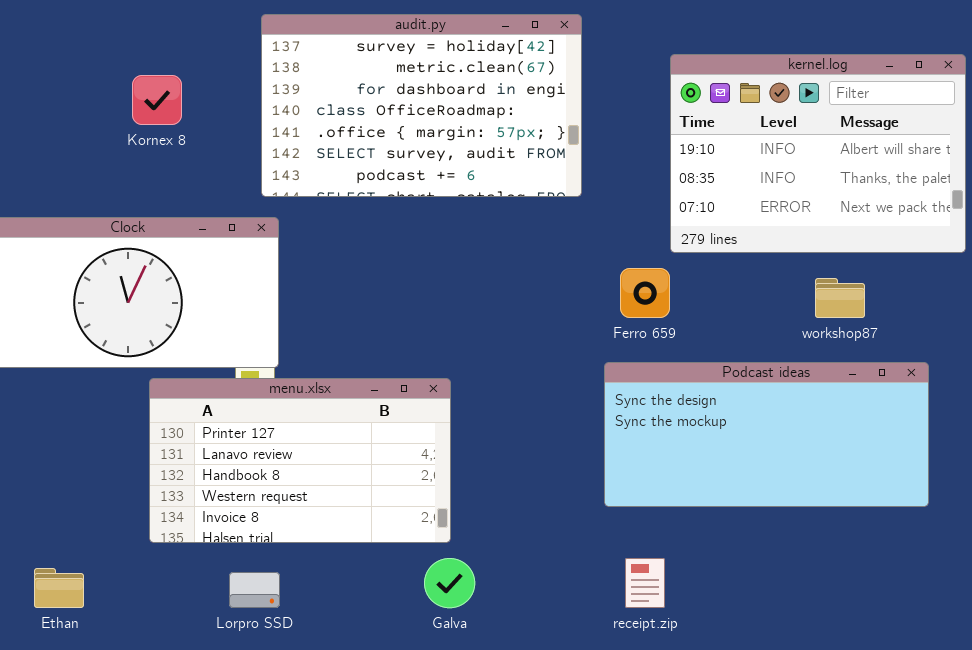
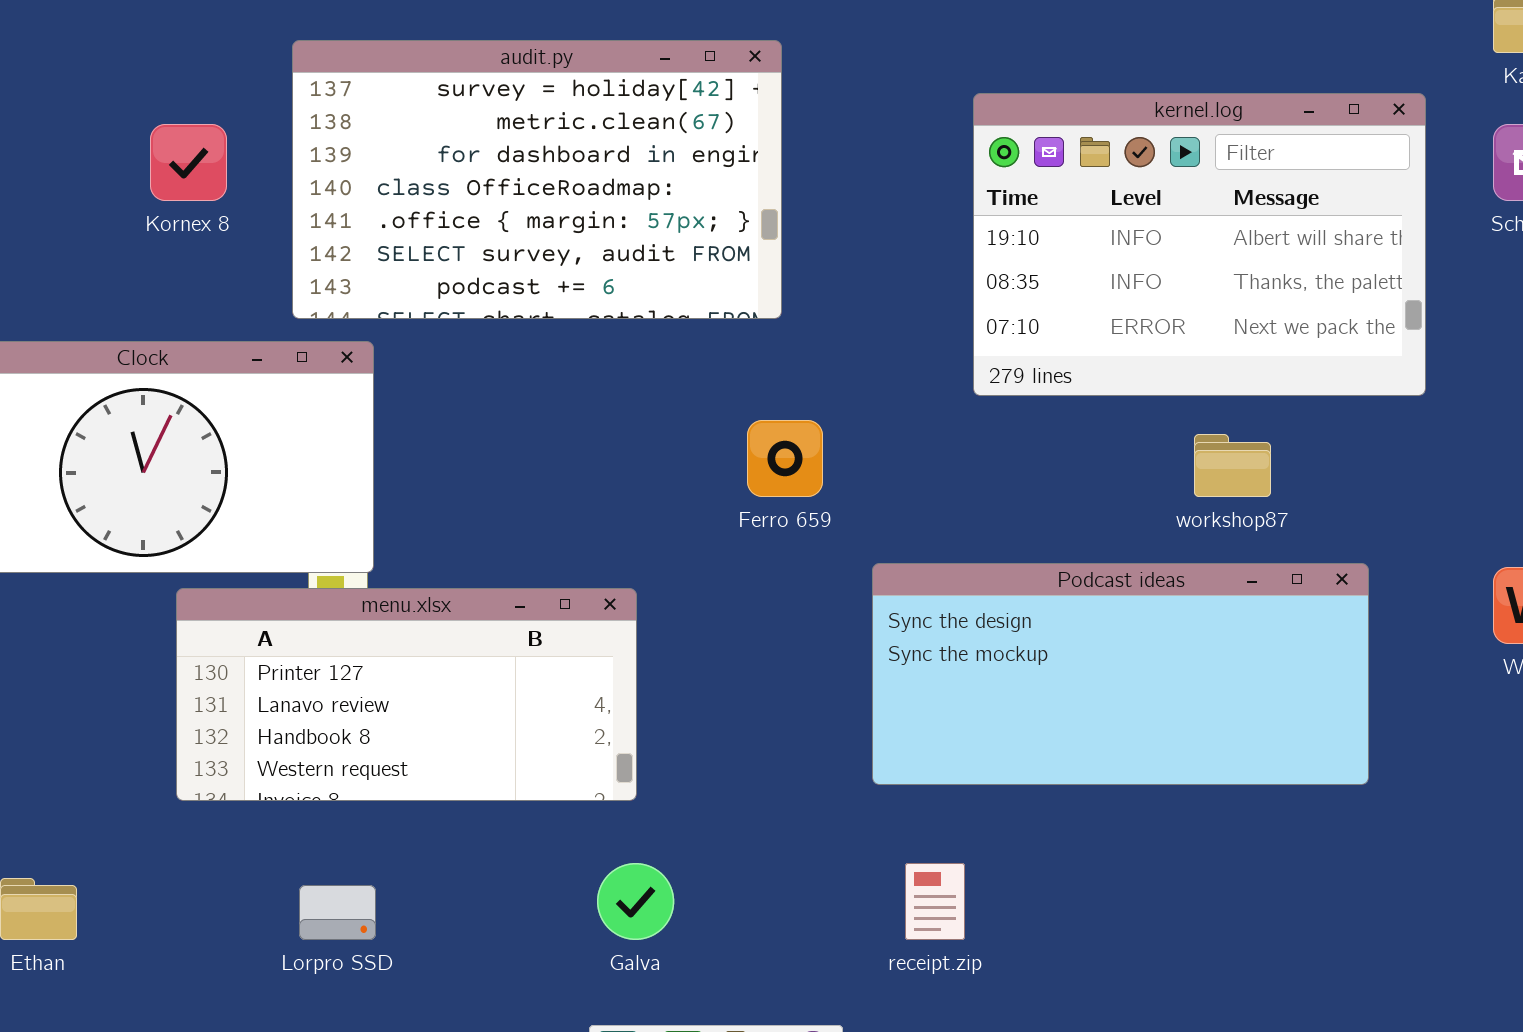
audit.py: [261,14,582,197] -> [292,40,782,319], moved
Ferro 659: [620,268,670,318] -> [747,420,823,497], moved
menu.xlsx: [149,378,451,543] -> [176,588,637,801], resized

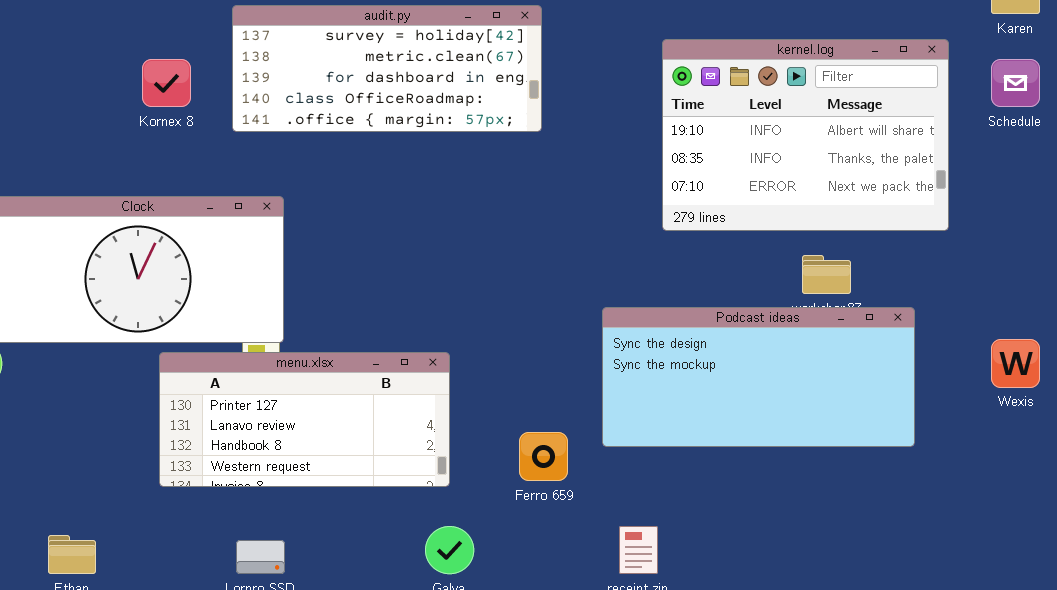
audit.py: [292,40,782,319] -> [232,5,542,132], resized
Ferro 659: [747,420,823,497] -> [519,432,568,481], moved
Podcast ideas: [872,563,1369,785] -> [602,307,915,447], moved

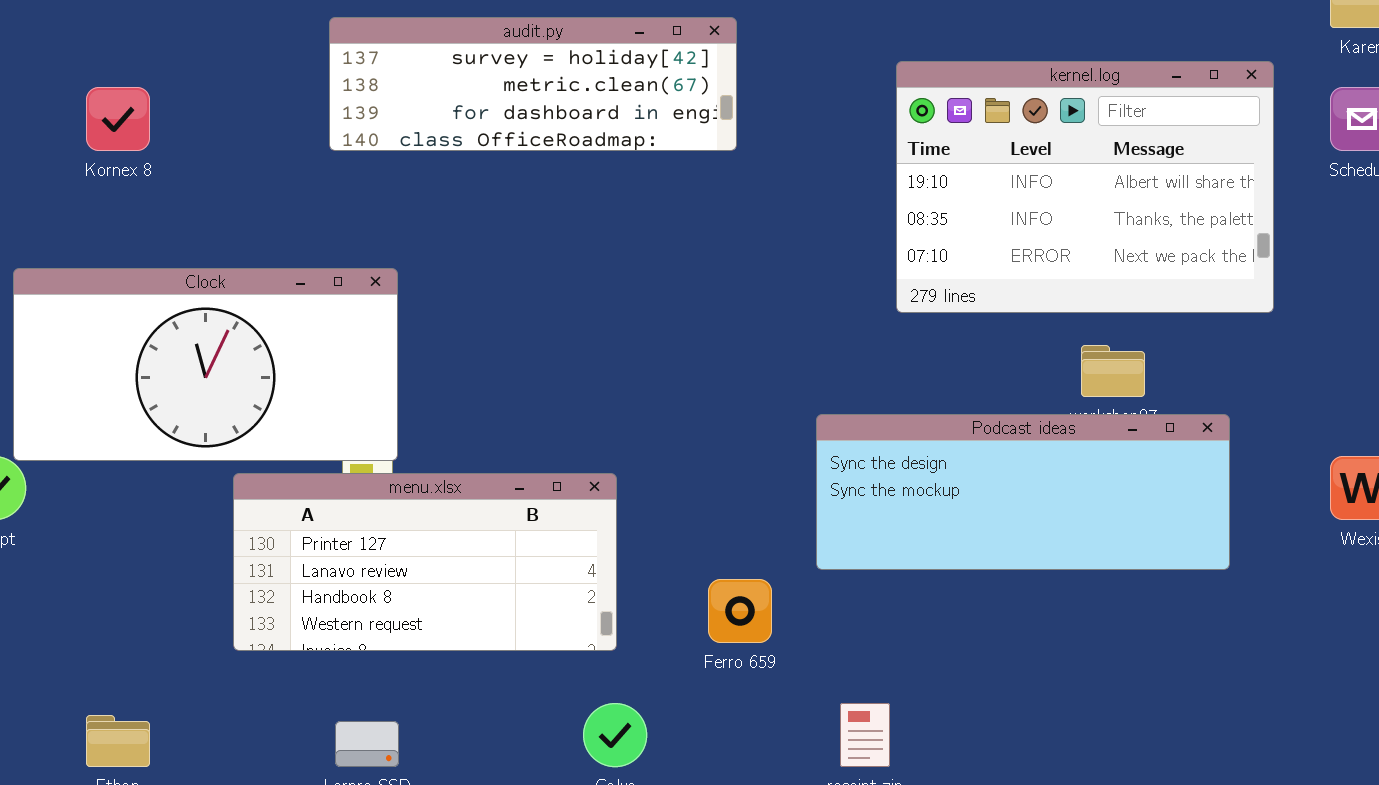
audit.py: [232,5,542,132] -> [329,17,737,151], resized
Kornex 8: [142,59,191,107] -> [86,87,150,151], moved
Podcast ideas: [602,307,915,447] -> [816,414,1230,570], resized

